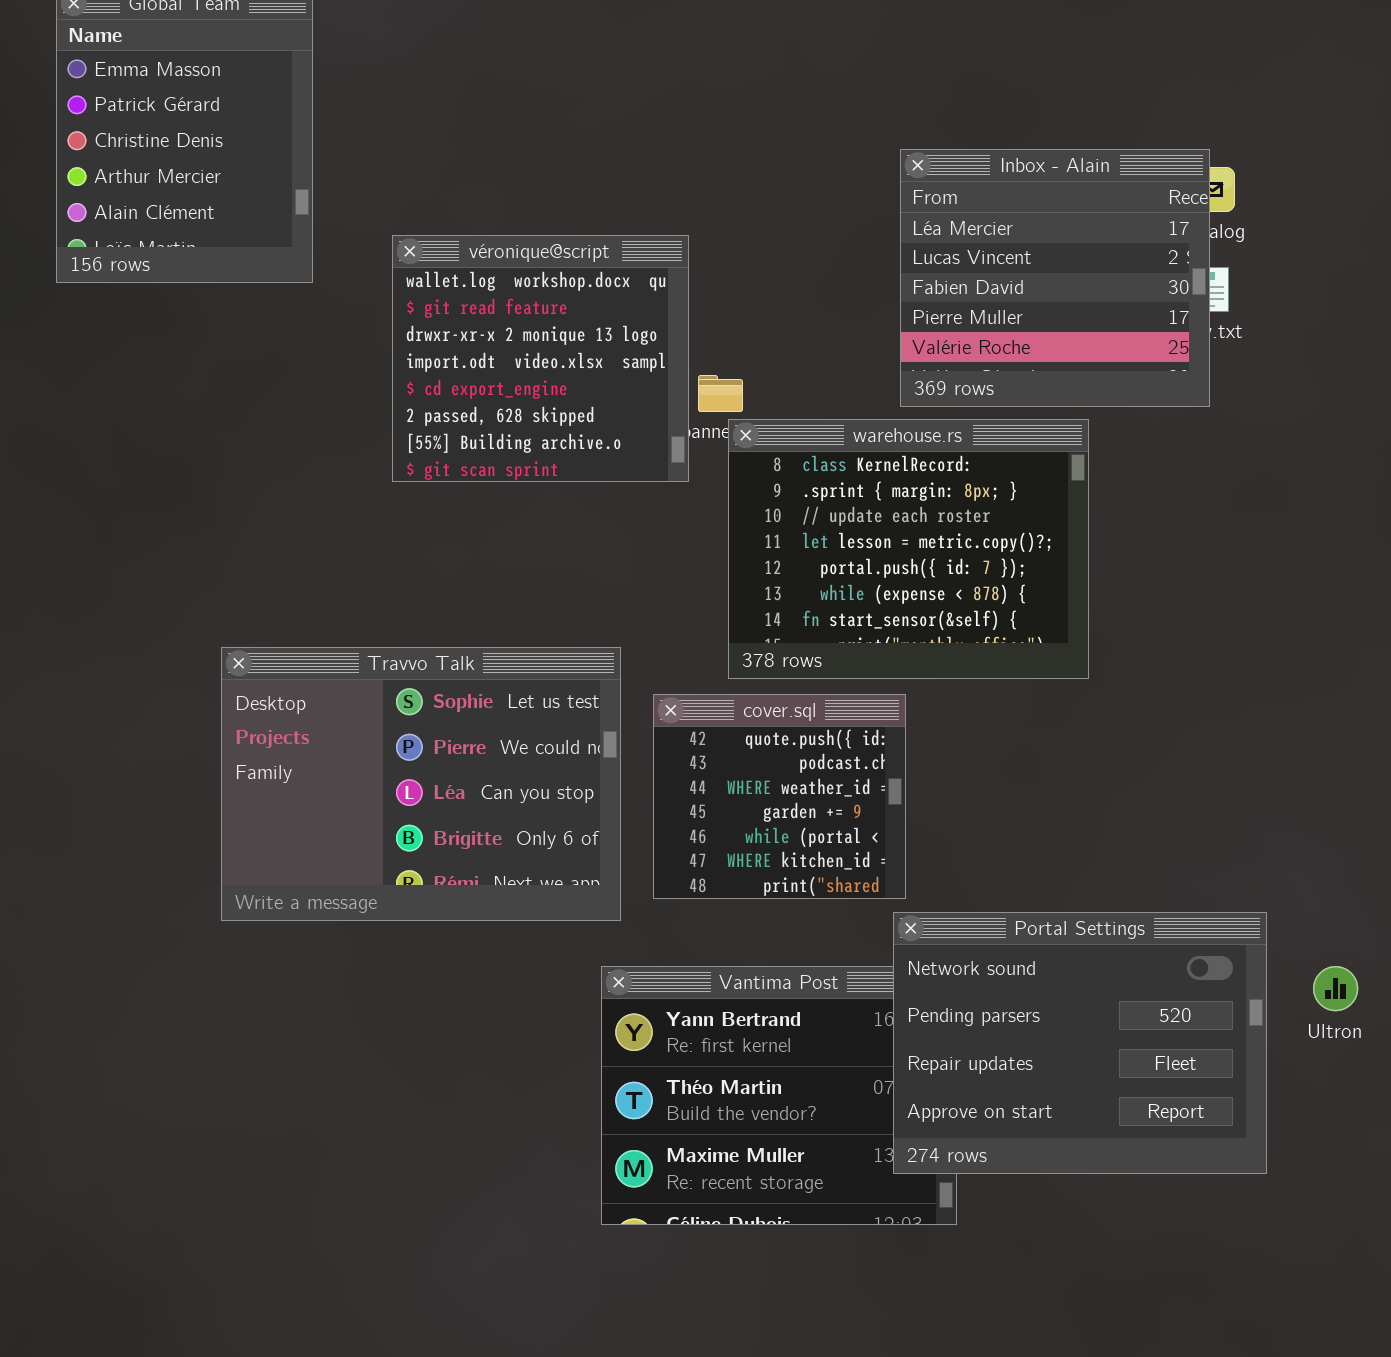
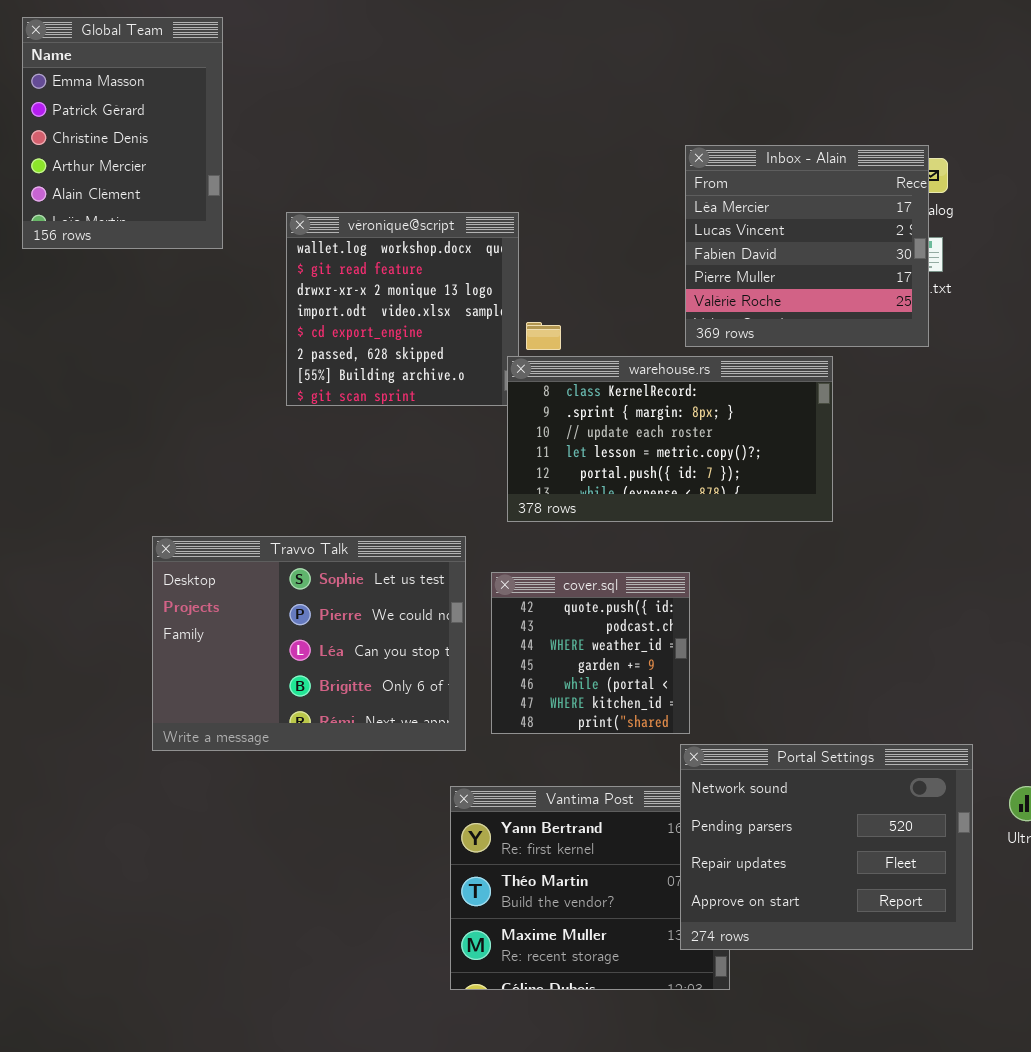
warehouse.rs: [728,419,1089,679] -> [507,356,833,522], resized

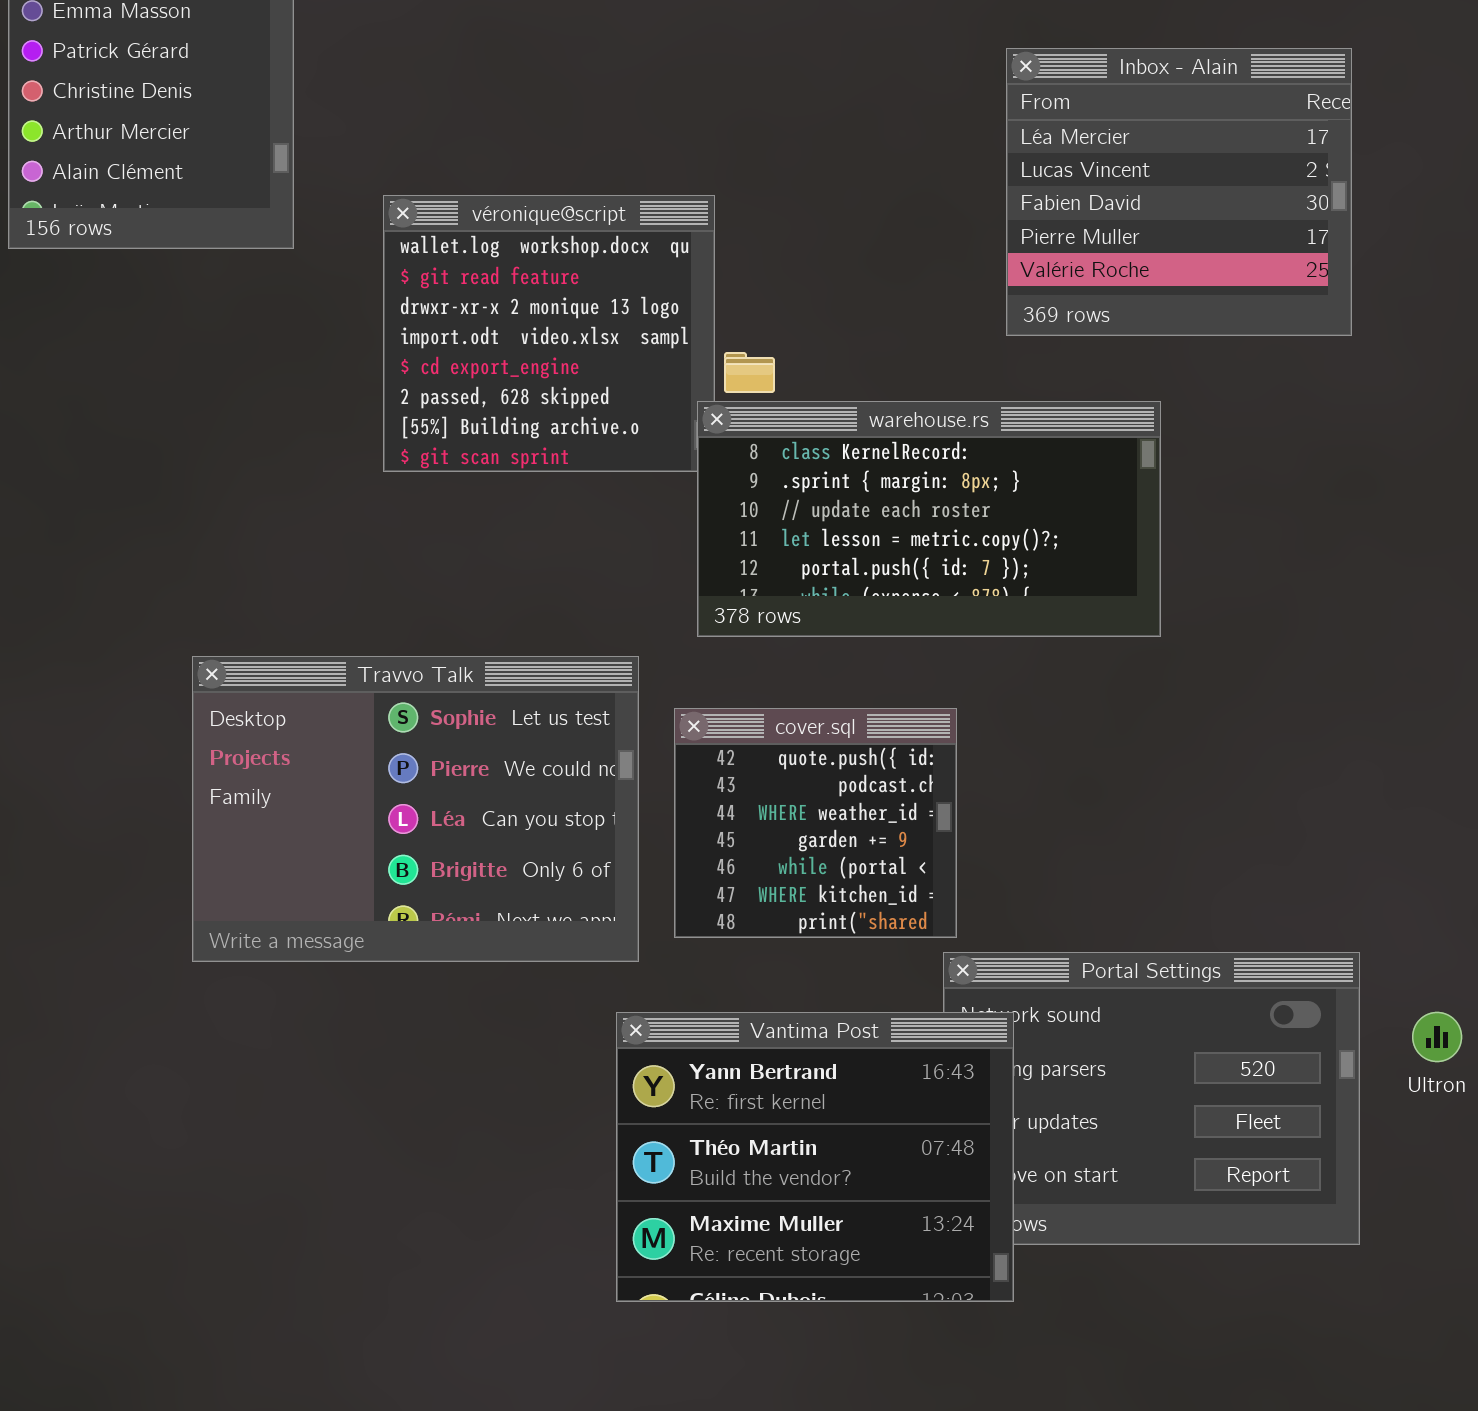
Inbox - Alain: [685,145,929,347] -> [1006,48,1352,336], moved
Vantima Post: [450,786,730,990] -> [616,1012,1014,1302], raised

